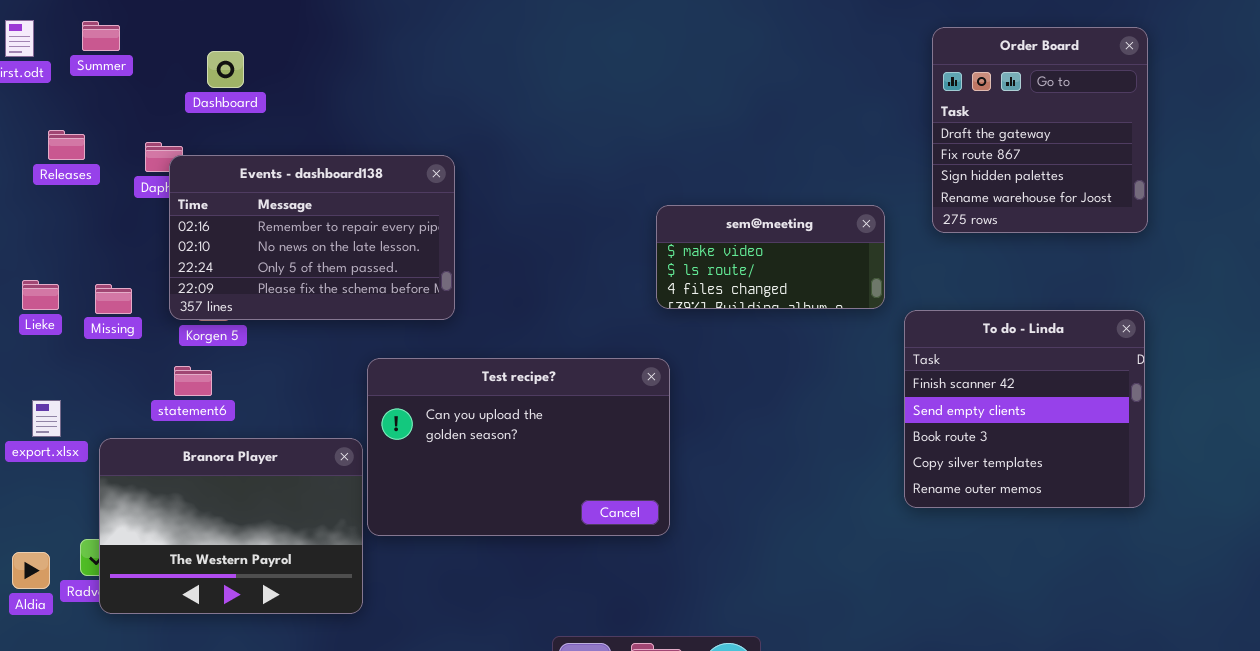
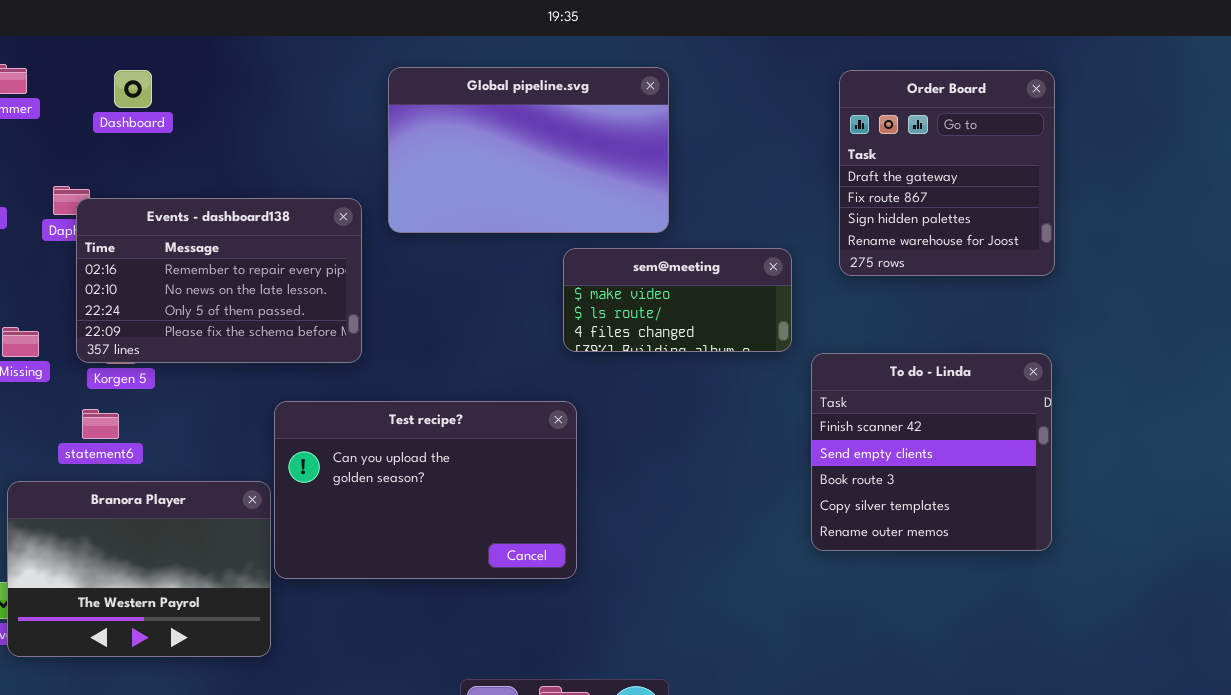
Global pipeline.svg: none -> [388,67,669,233], opened
Dashboard: [207,51,244,88] -> [114,70,152,108], moved

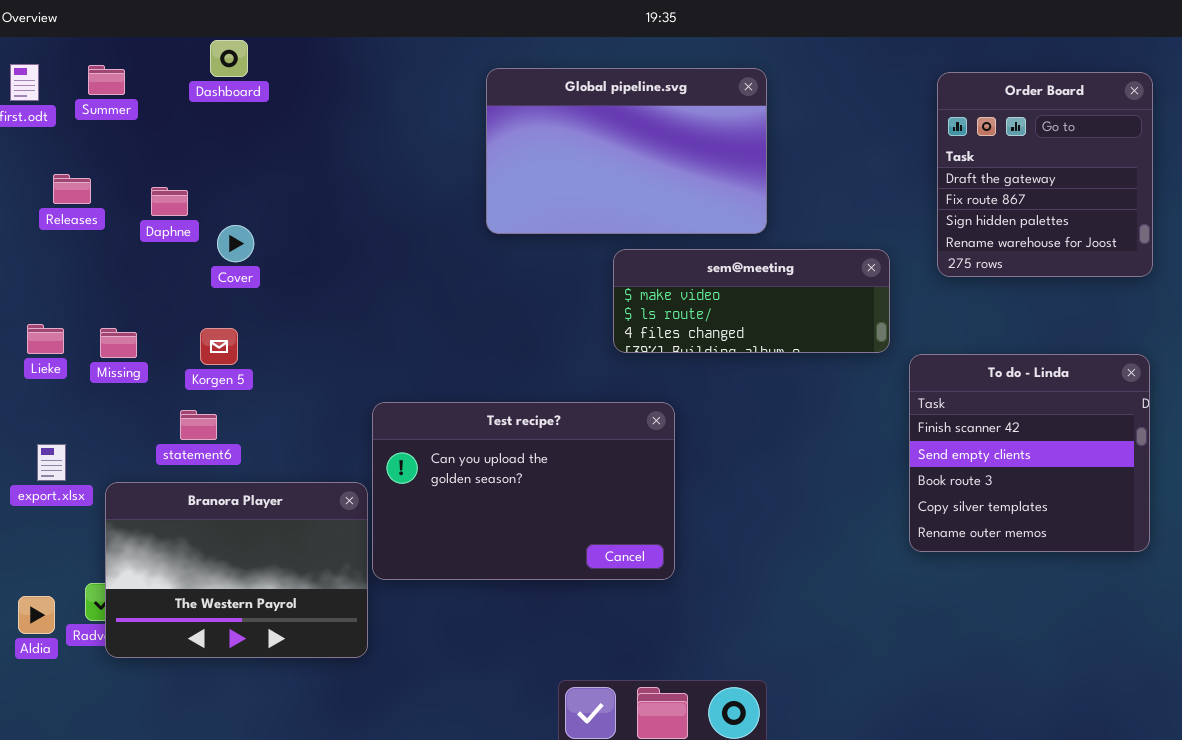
Dashboard: [114,70,152,108] -> [210,40,248,77], moved
Events - dashboard138: [76,198,362,363] -> none, closed
sem@meeting: [563,248,792,352] -> [613,249,890,353], resized

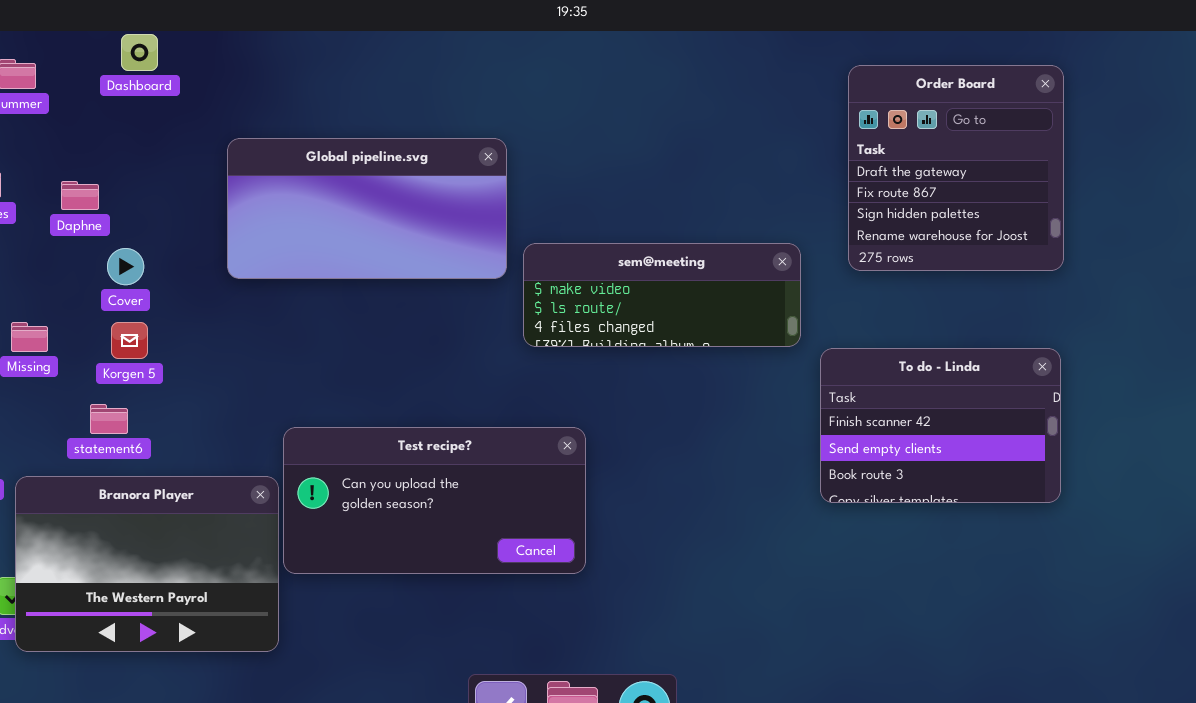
Global pipeline.svg: [486,68,767,234] -> [227,138,507,279], moved, resized
Cover: [217,225,254,262] -> [107,248,144,285], moved
To do - Linda: [909,354,1150,552] -> [820,348,1061,503], resized
Test recipe?: [372,402,675,580] -> [283,427,586,574], resized

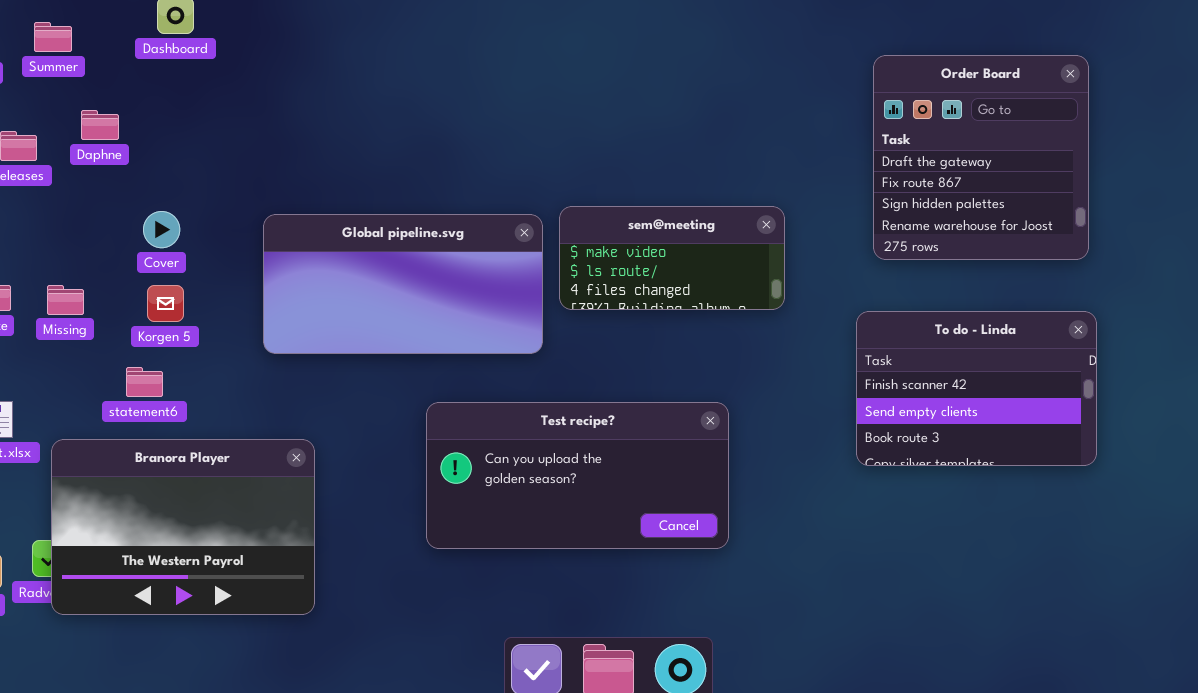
Order Board: [848,65,1064,271] -> [873,55,1089,260], moved
Global pipeline.svg: [227,138,507,279] -> [263,214,543,354], moved
Daphne: [61,181,99,210] -> [81,110,119,140], moved
sem@meeting: [523,243,801,347] -> [559,206,785,310], resized
Test recipe?: [283,427,586,574] -> [426,402,729,549], moved

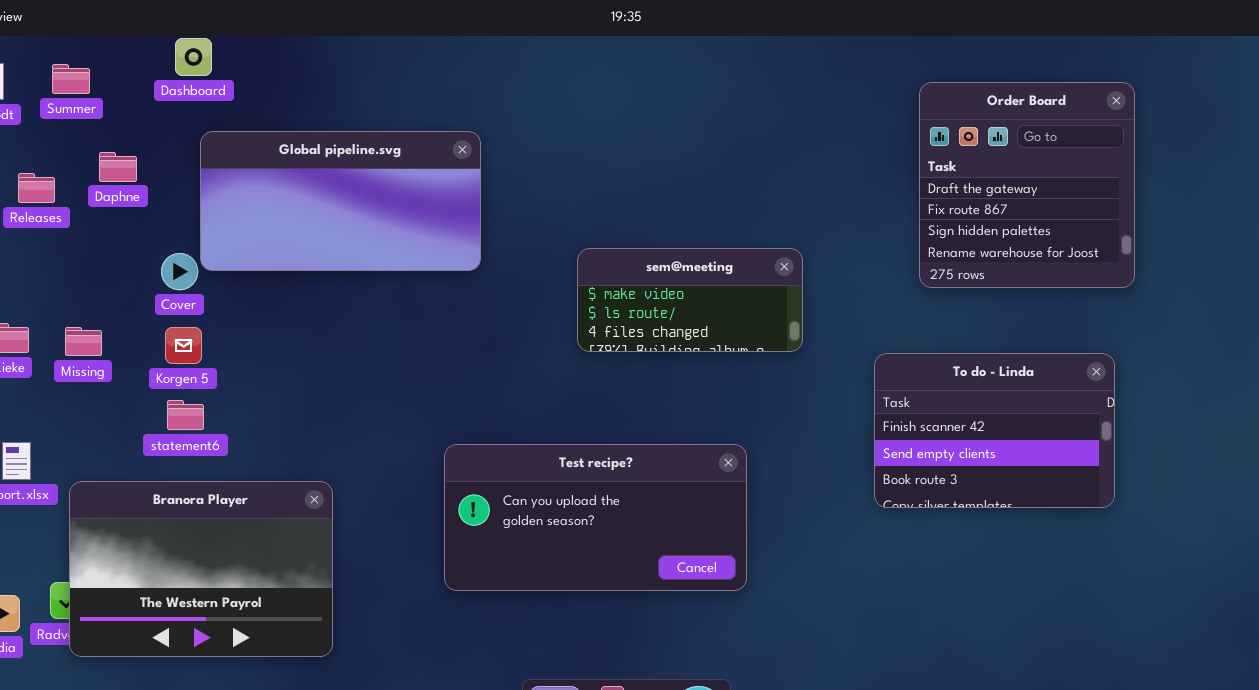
Order Board: [873,55,1089,260] -> [919,82,1135,288], moved
Global pipeline.svg: [263,214,543,354] -> [200,131,481,271], moved
statement6: [126,367,163,397] -> [167,400,204,430], moved

